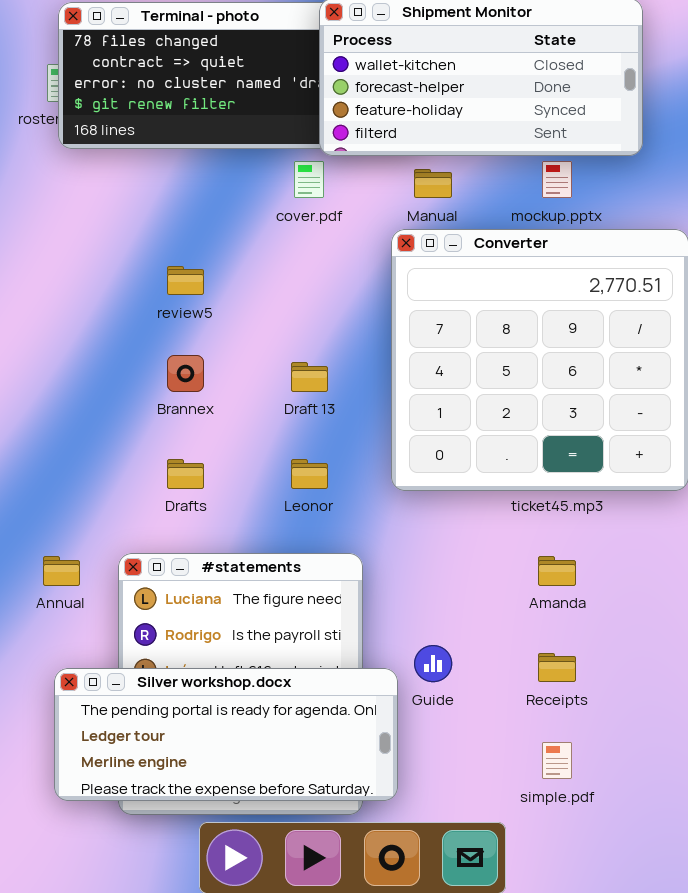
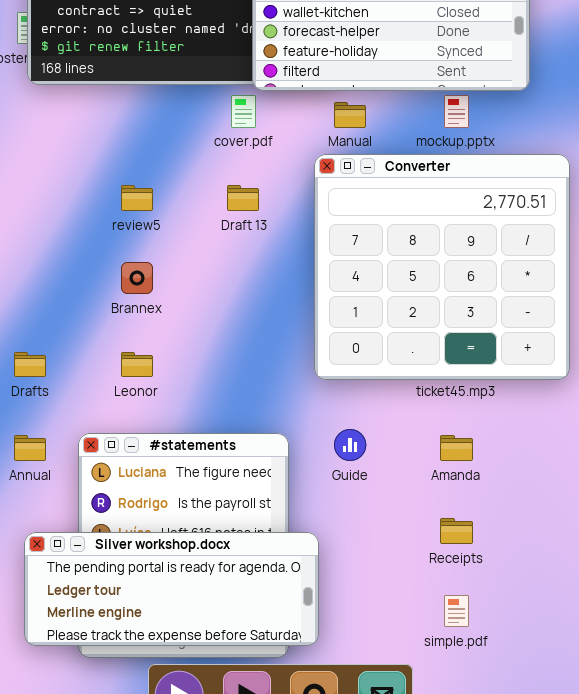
Draft 13: [291,362,328,392] -> [227,185,259,211], moved
Drafts: [167,459,204,489] -> [14,352,46,377], moved
Leonor: [291,459,328,489] -> [121,352,153,377], moved
Guide: [414,645,452,682] -> [334,429,366,461], moved

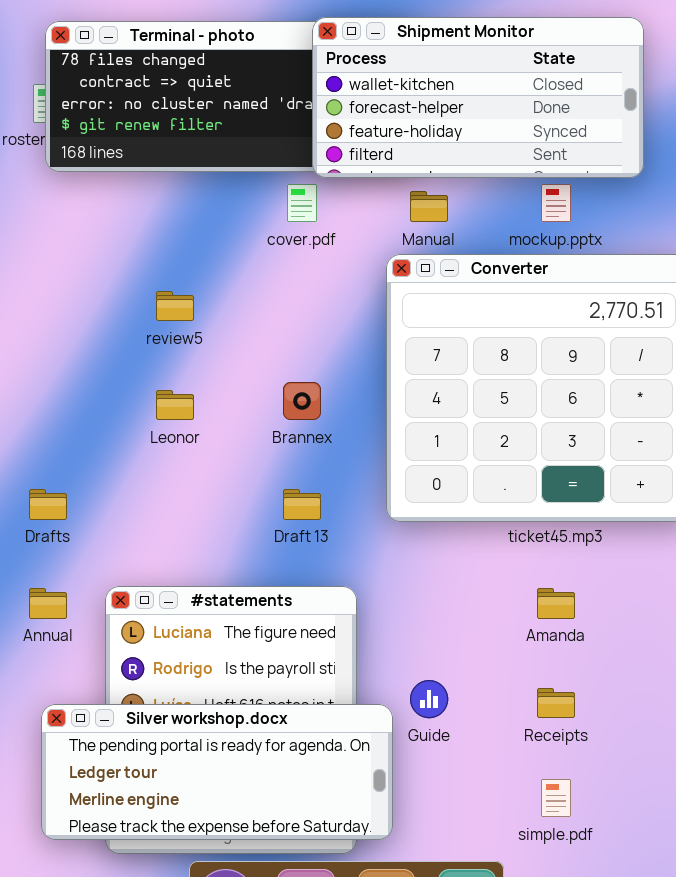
Draft 13: [227,185,259,211] -> [283,489,321,520], moved
Brannex: [121,262,153,294] -> [283,382,321,420], moved
Leonor: [121,352,153,377] -> [156,390,194,420], moved
Guide: [334,429,366,461] -> [410,680,448,718], moved

